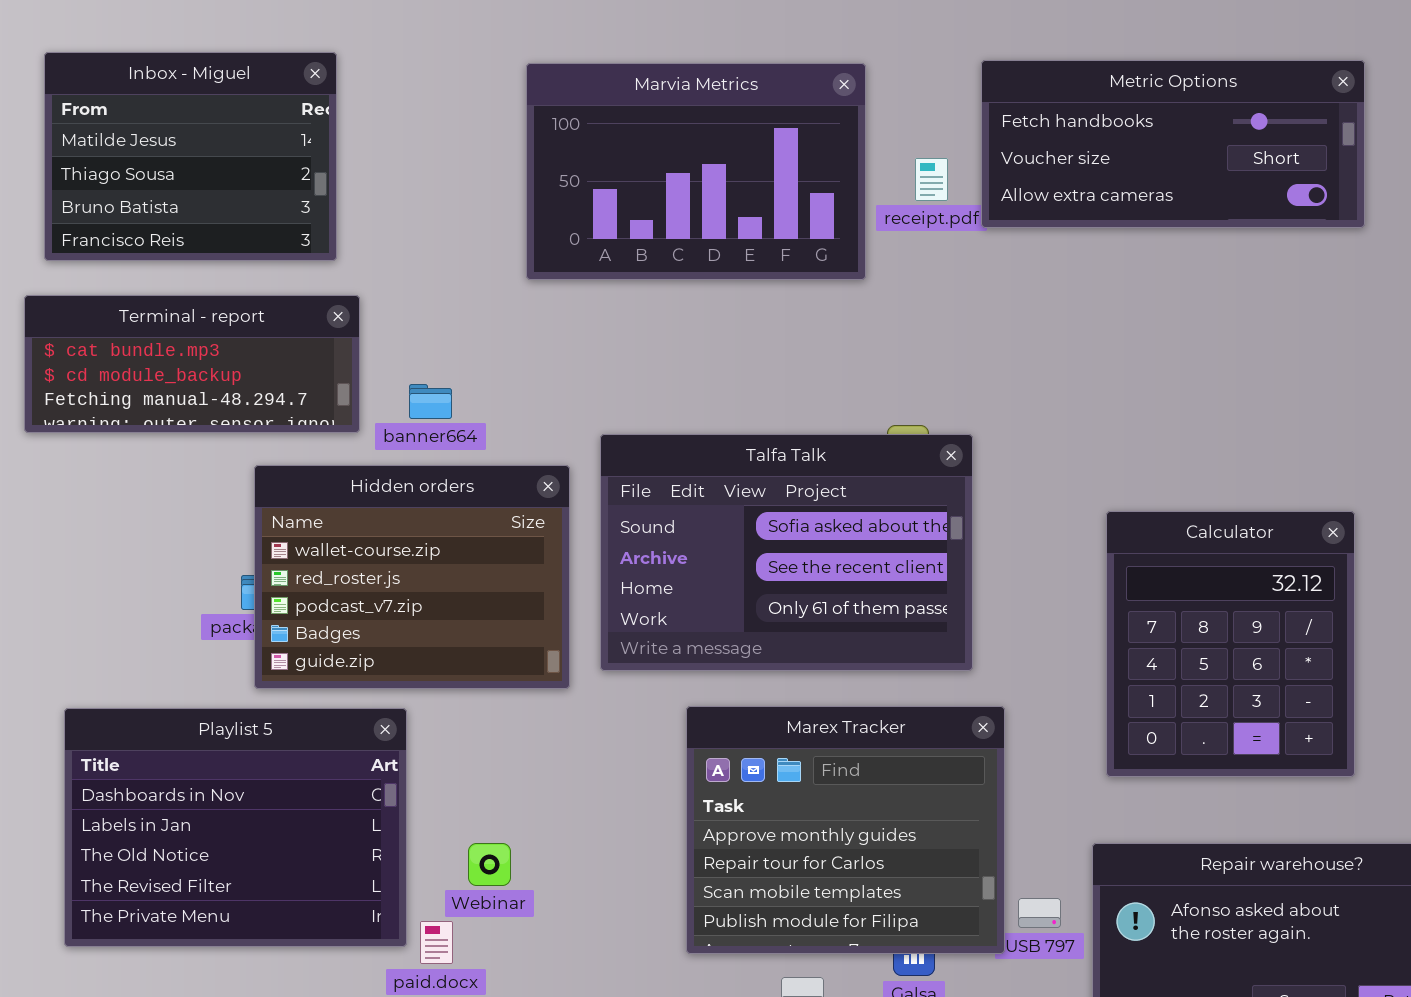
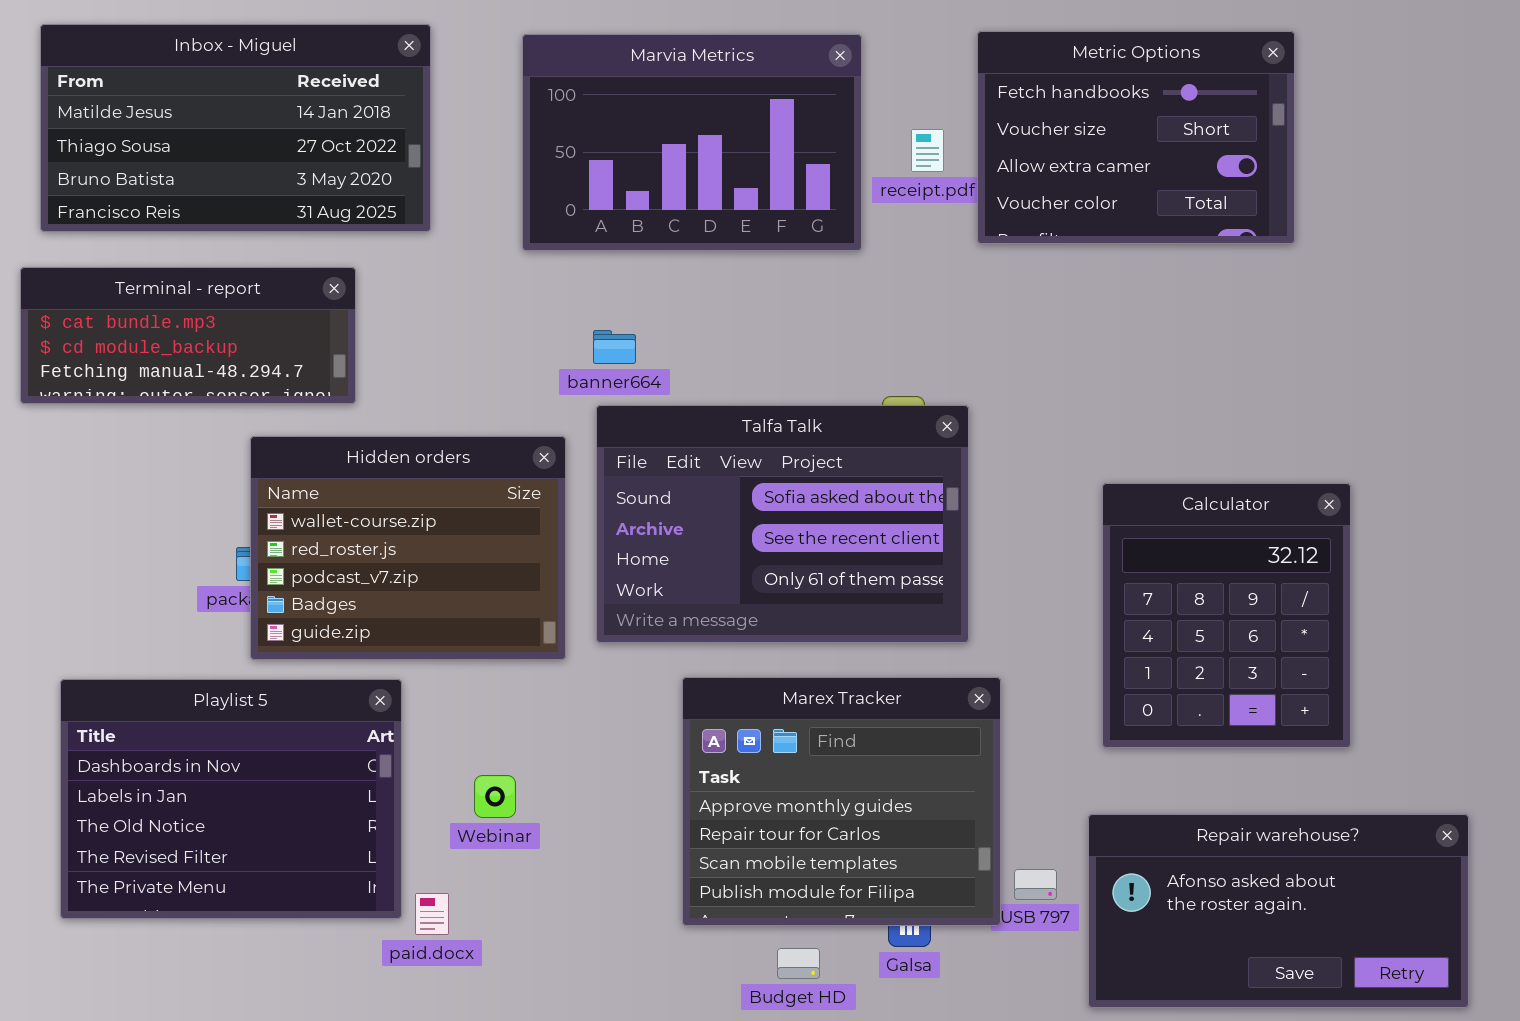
Inbox - Miguel: [44,52,337,261] -> [40,24,431,232], resized
Metric Options: [981,60,1365,228] -> [977,31,1295,244], resized
banner664: [409,384,452,419] -> [593,330,636,364], moved
Webinar: [468,843,511,886] -> [474,775,516,818], moved

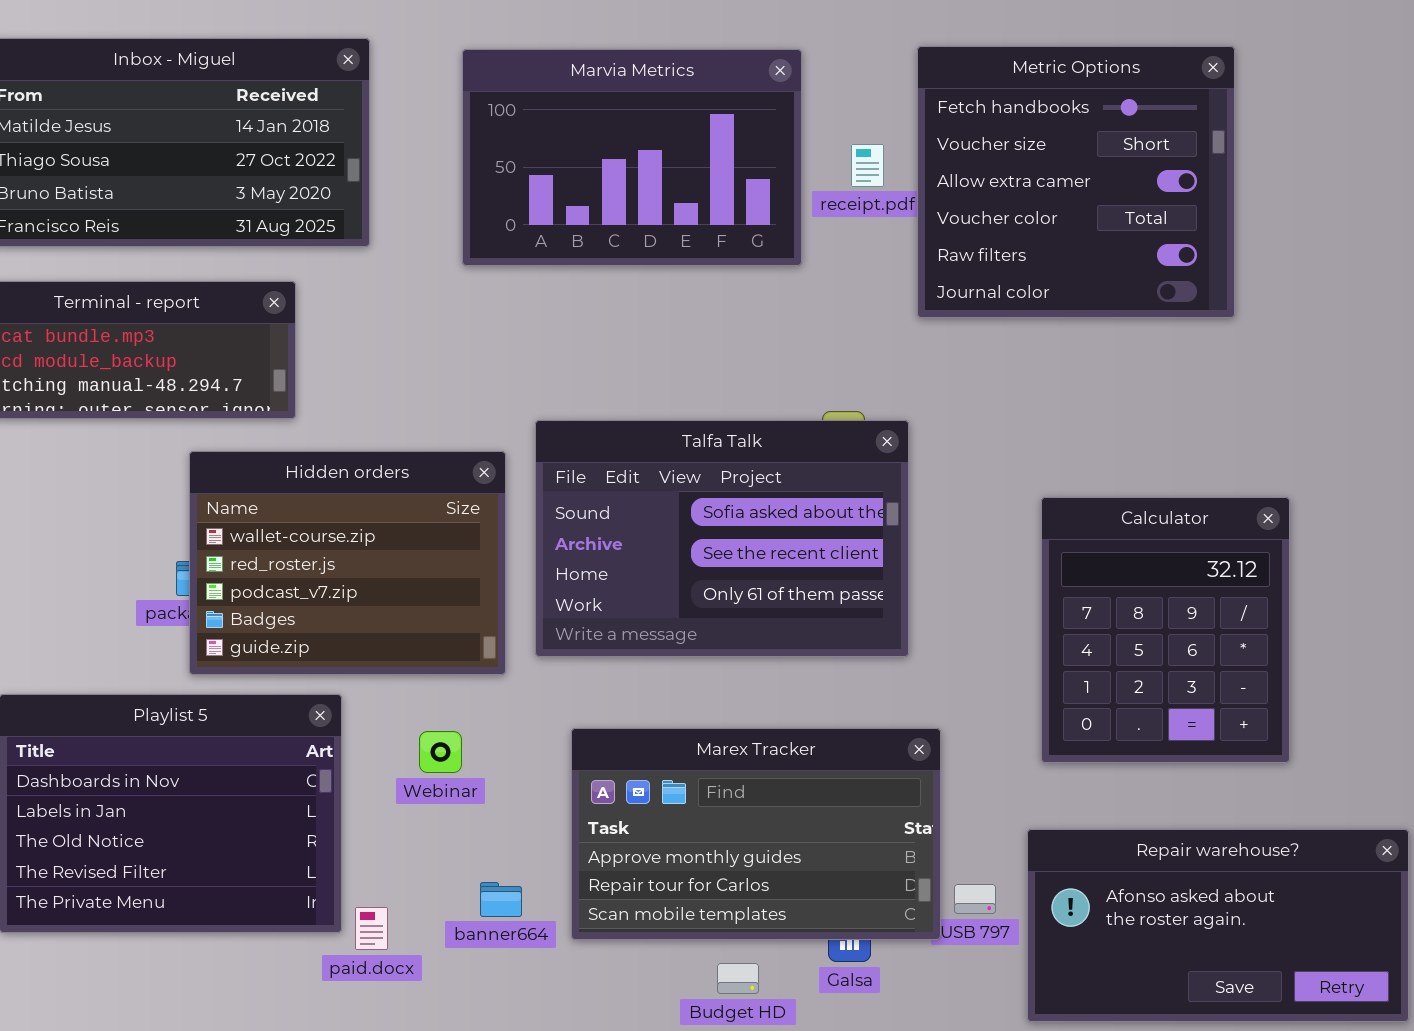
Metric Options: [977,31,1295,244] -> [917,46,1235,318], resized
banner664: [593,330,636,364] -> [480,882,522,917], moved
Marex Tracker: [682,677,1001,926] -> [571,728,941,940], resized
Webinar: [474,775,516,818] -> [419,731,462,773], moved

